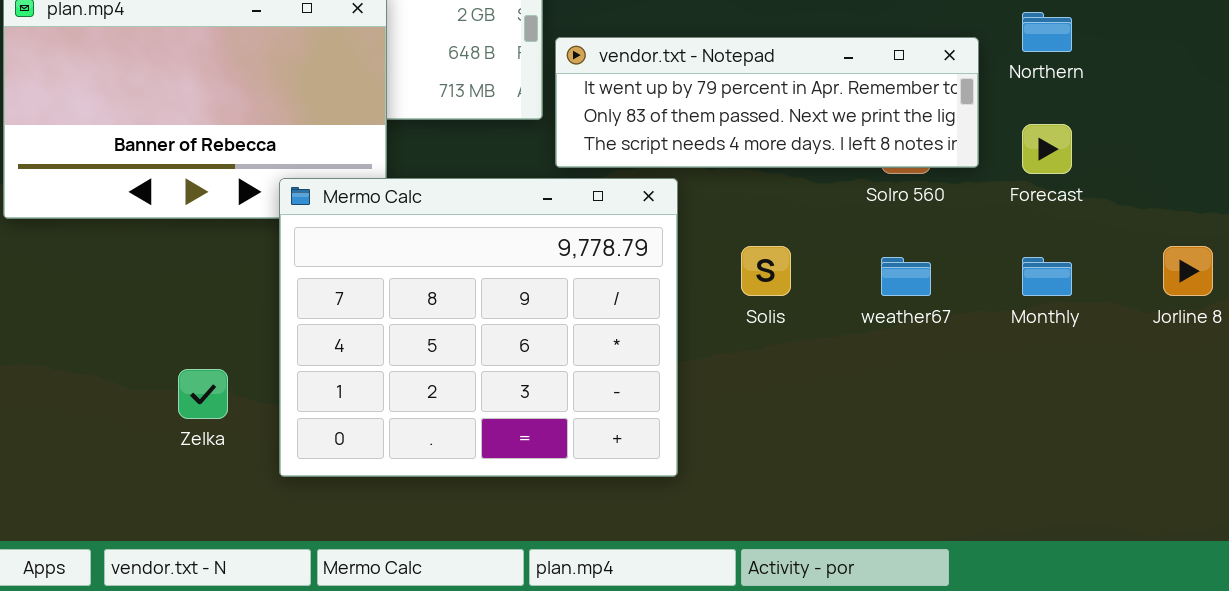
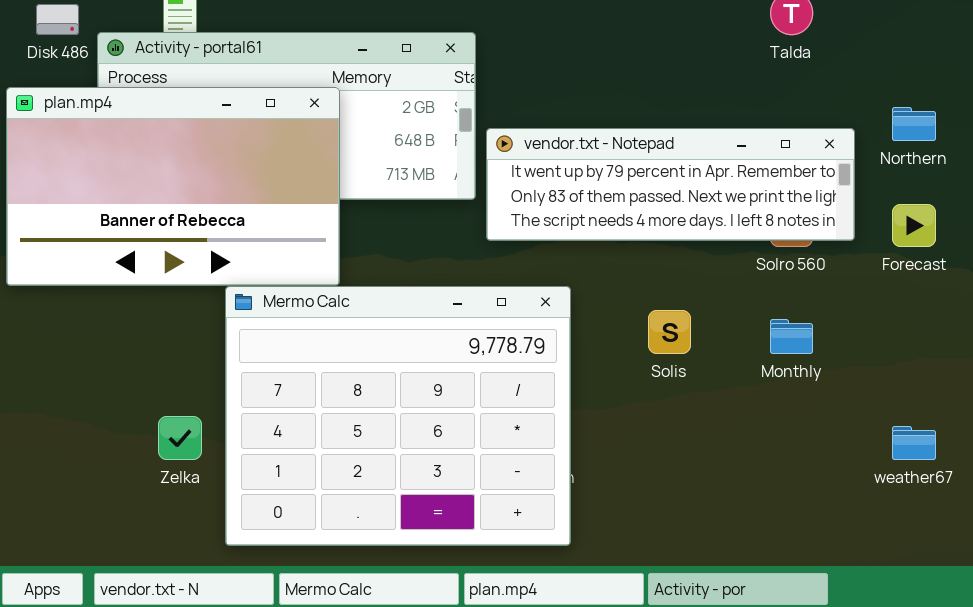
Mermo Calc: [279,178,678,477] -> [225,286,571,546], moved
weather67: [881,257,931,296] -> [892,426,936,460], moved
Monthly: [1022,257,1072,296] -> [770,319,813,354], moved

